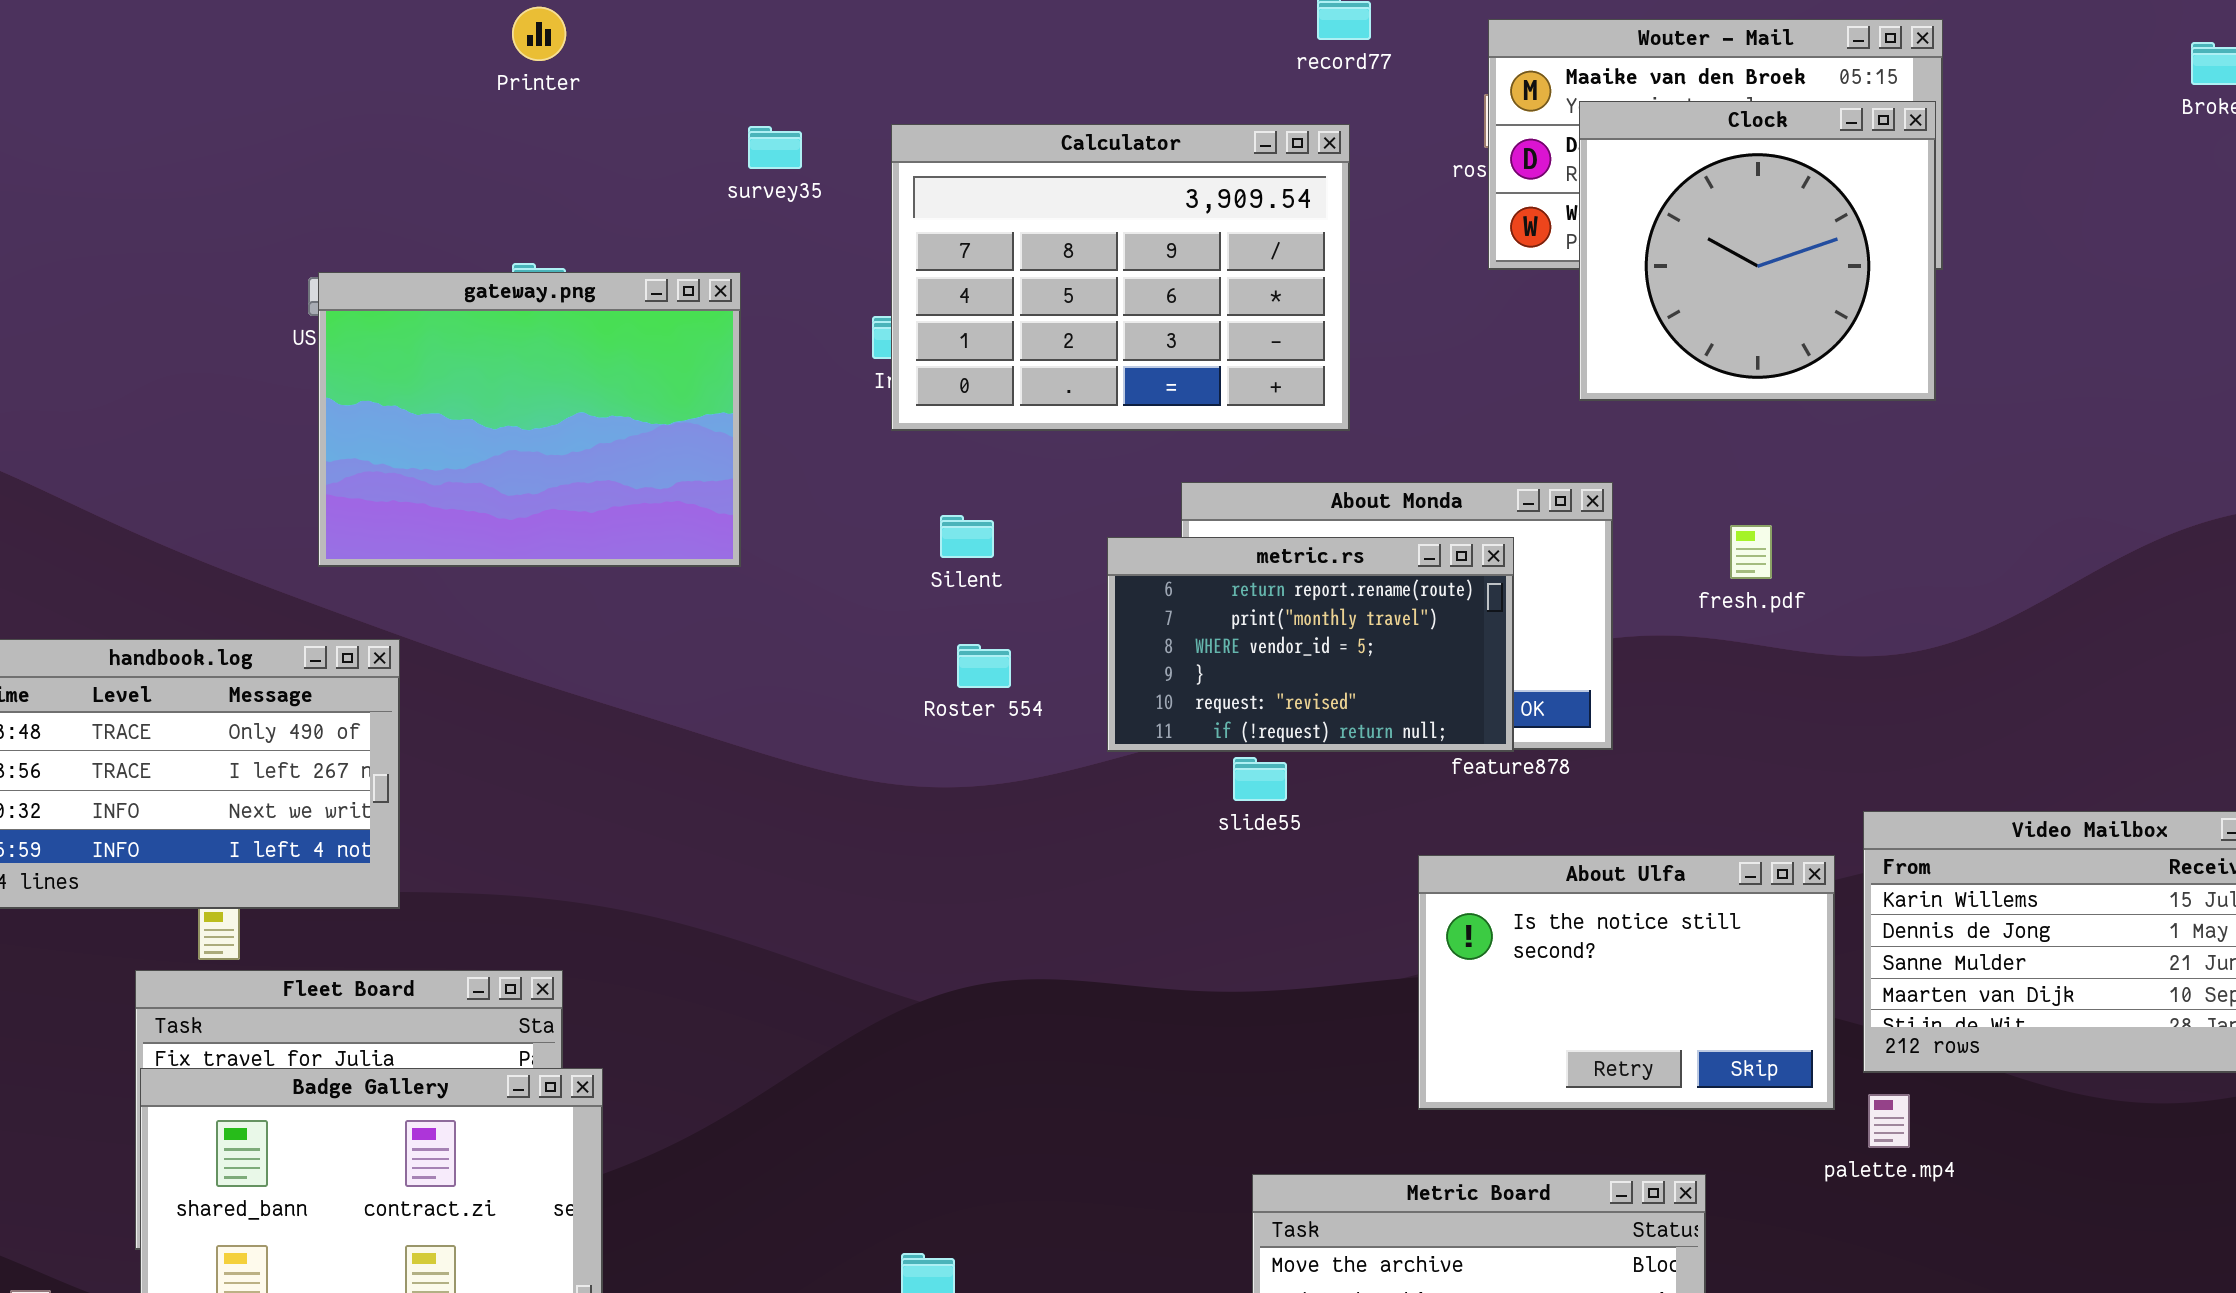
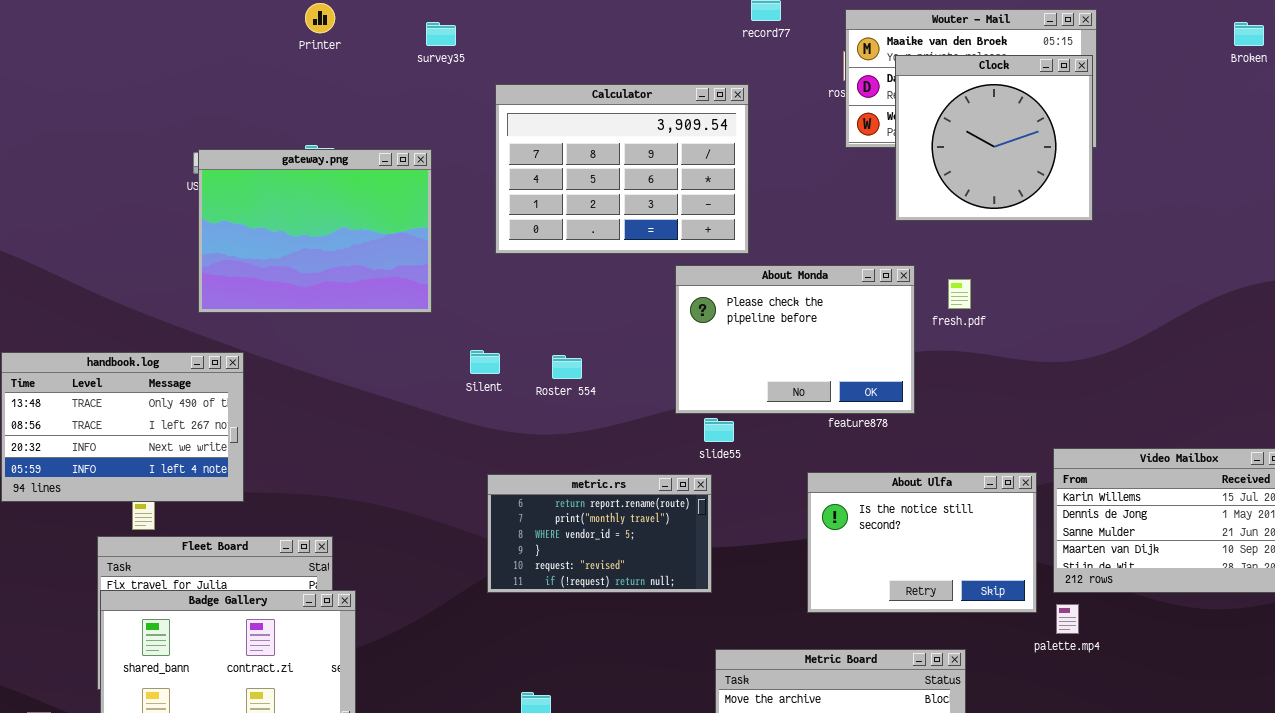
Calculator: [891,124,1350,431] -> [495,84,749,254], moved
survey35: [748,126,802,169] -> [426,22,456,46], moved
Silent: [940,515,994,558] -> [470,350,500,374], moved
fresh.pdf: [1730,525,1772,579] -> [948,279,971,309], moved
metric.rs: [1107,537,1514,752] -> [487,474,712,593], moved

